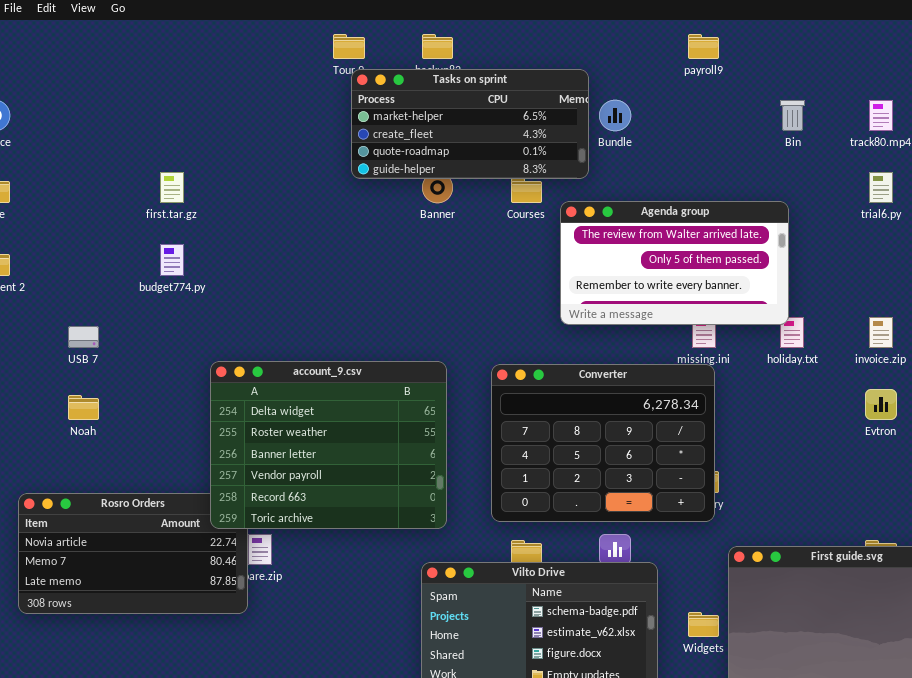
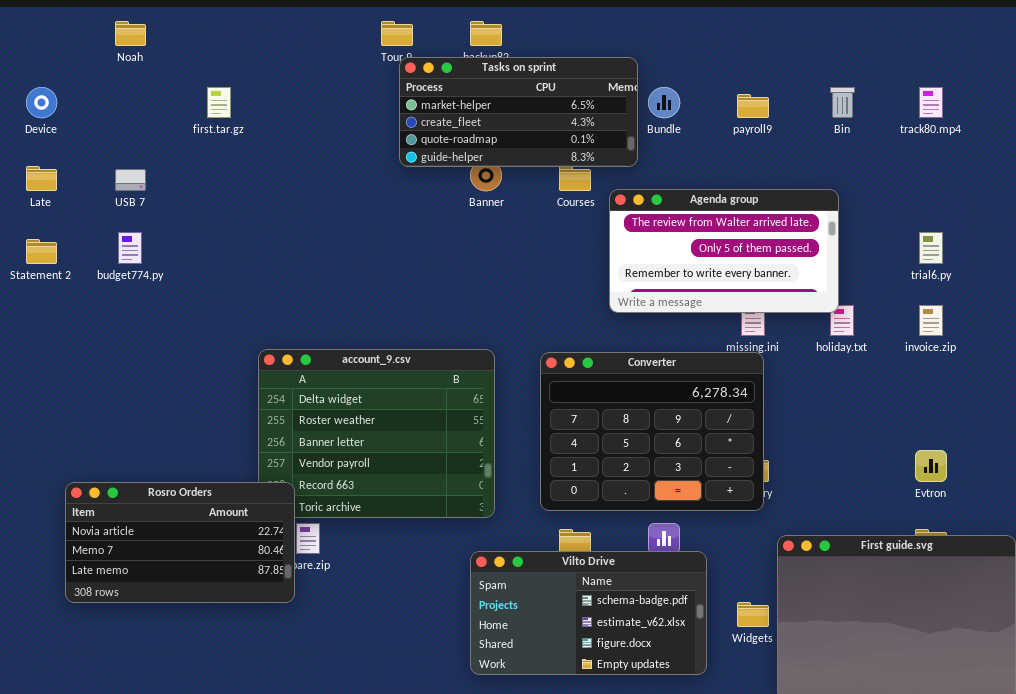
payroll9: [688,34,719,59] -> [737,94,769,118], moved
first.tar.gz: [160,172,184,203] -> [207,87,231,118], moved
trial6.py: [869,172,893,203] -> [919,232,943,264], moved
budget774.py: [160,244,184,276] -> [118,232,142,264], moved
USB 7: [68,326,99,348] -> [115,169,146,191], moved
Evtron: [865,389,897,420] -> [915,450,947,482], moved
Noah: [68,395,99,420] -> [115,21,146,46], moved
Rosro Orders: [18,493,248,614] -> [65,482,295,603], raised

